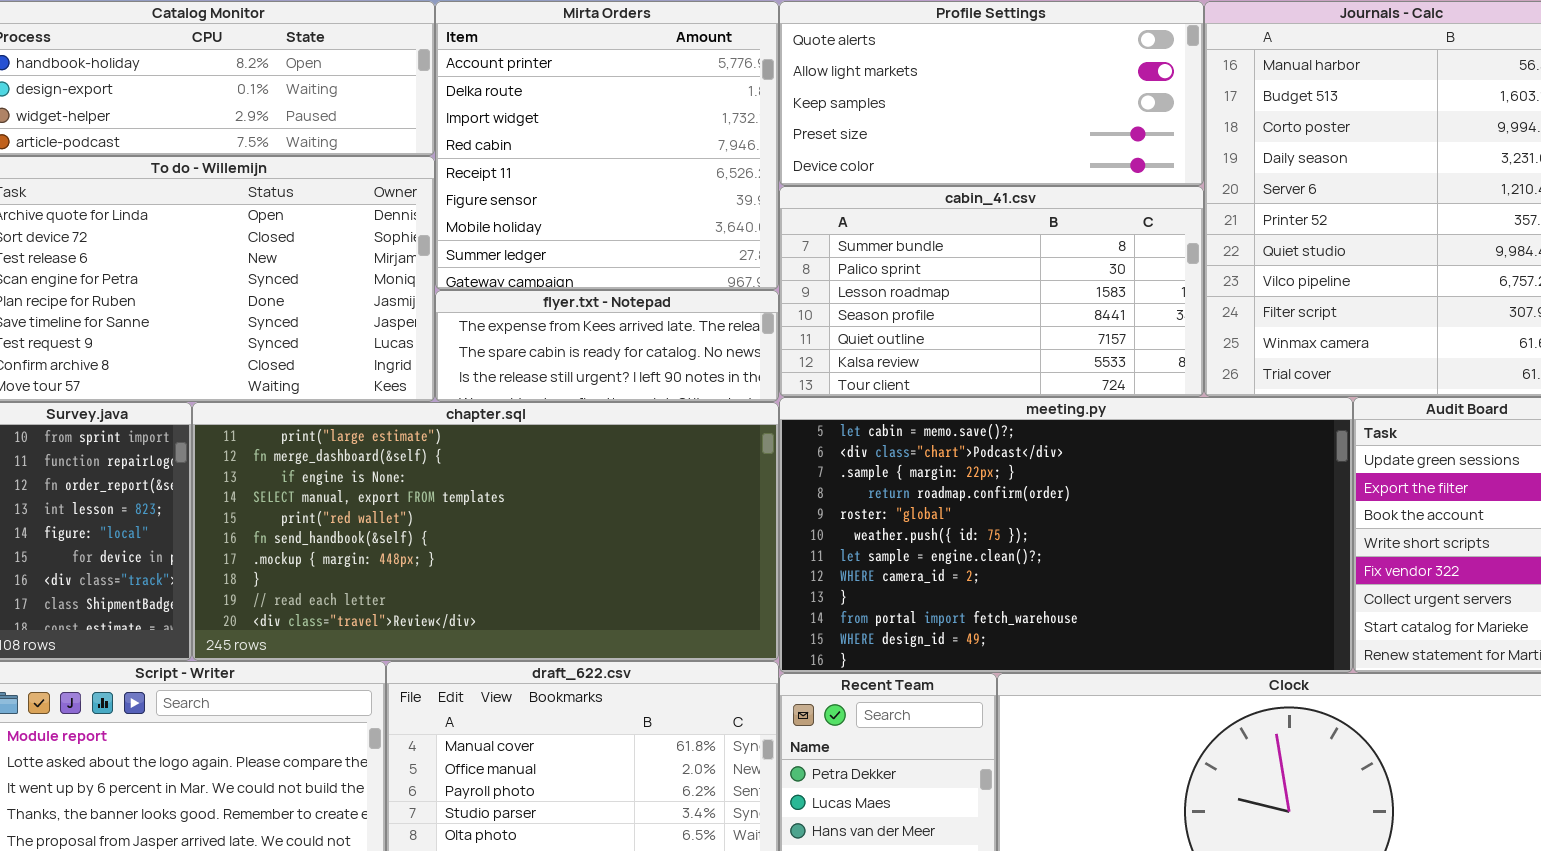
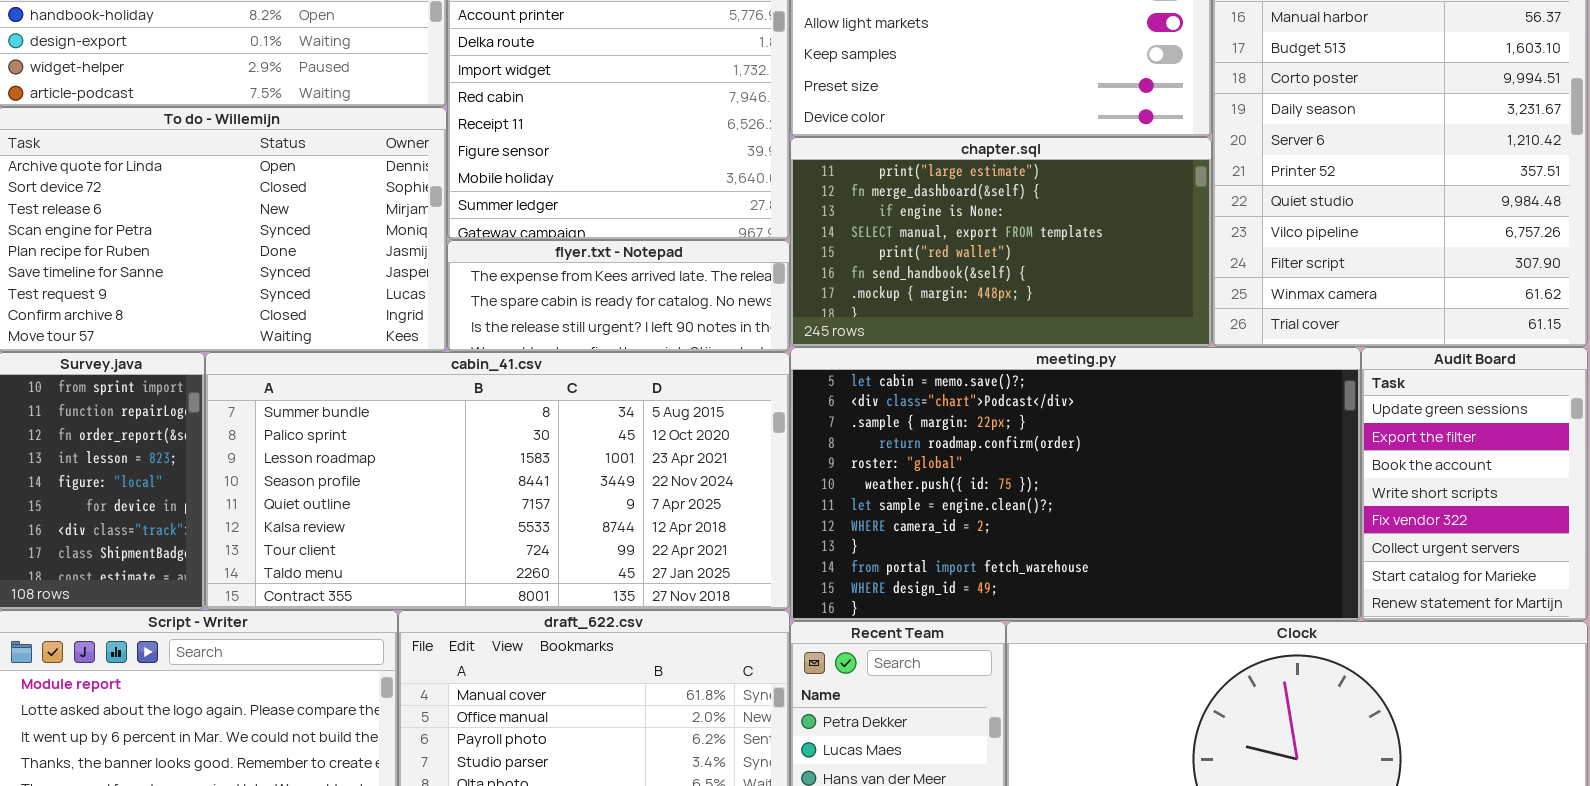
cabin_41.csv: [779,186,1204,397] -> [205,352,790,610], moved, resized
chapter.sql: [192,402,779,661] -> [790,137,1212,347], moved, resized

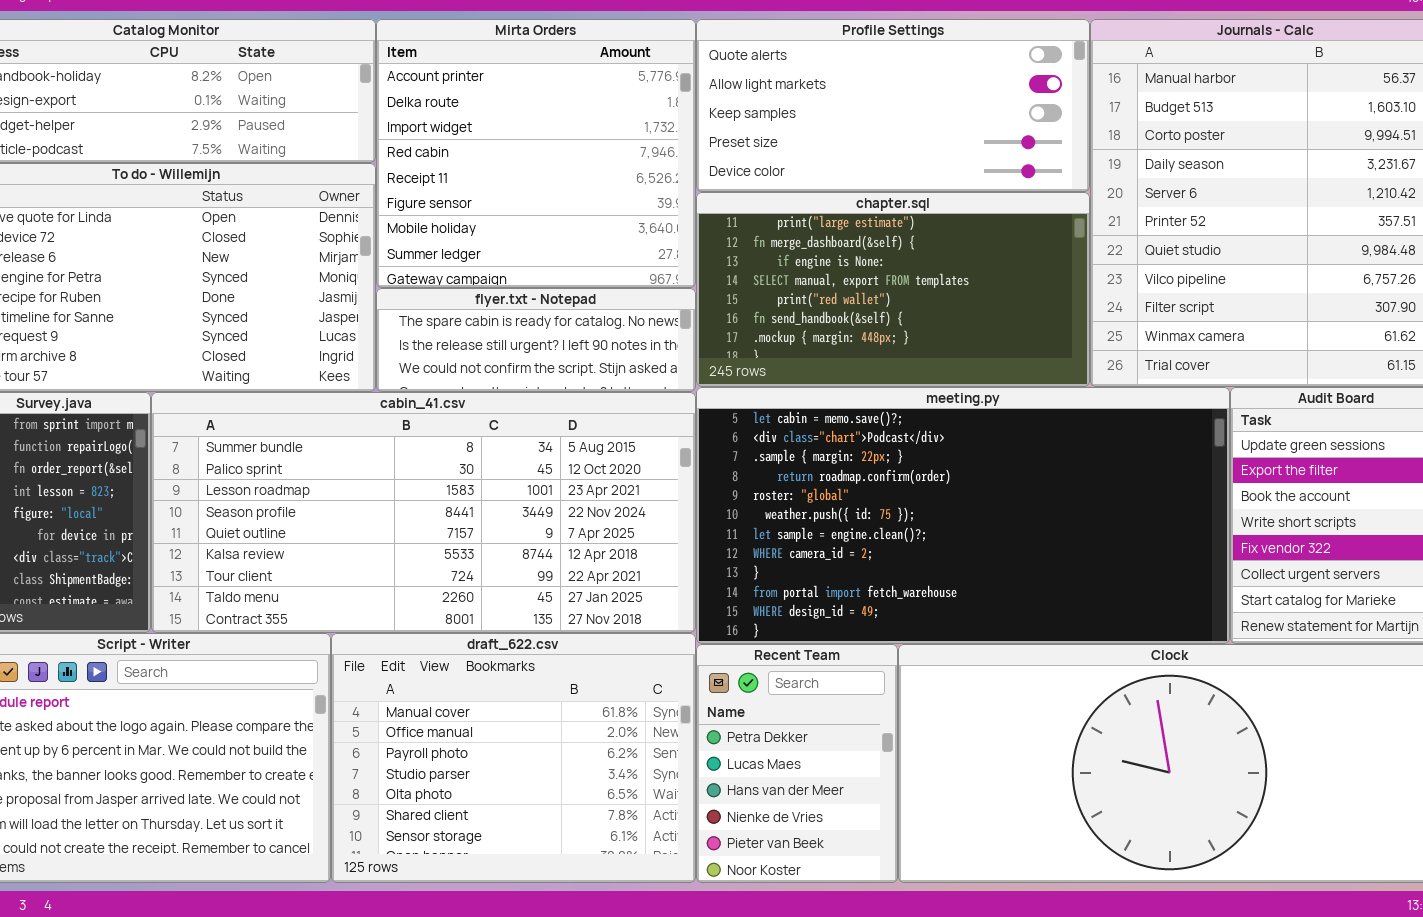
flyer.txt - Notepad: [447,240,790,352] -> [376,288,696,392], scrolled down 1 row

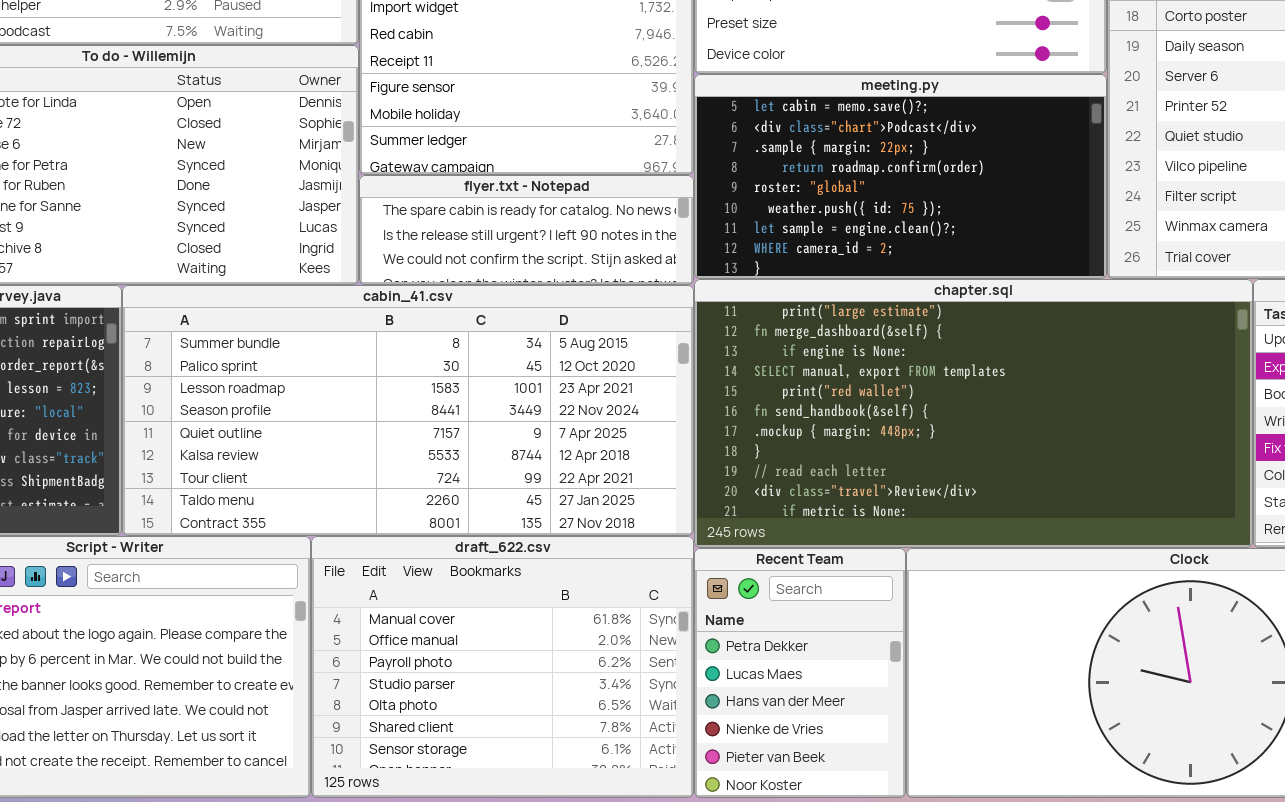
chapter.sql: [696,192,1090,387] -> [694,279,1253,548], moved, resized
meeting.py: [696,387,1230,644] -> [694,74,1107,279], moved, resized

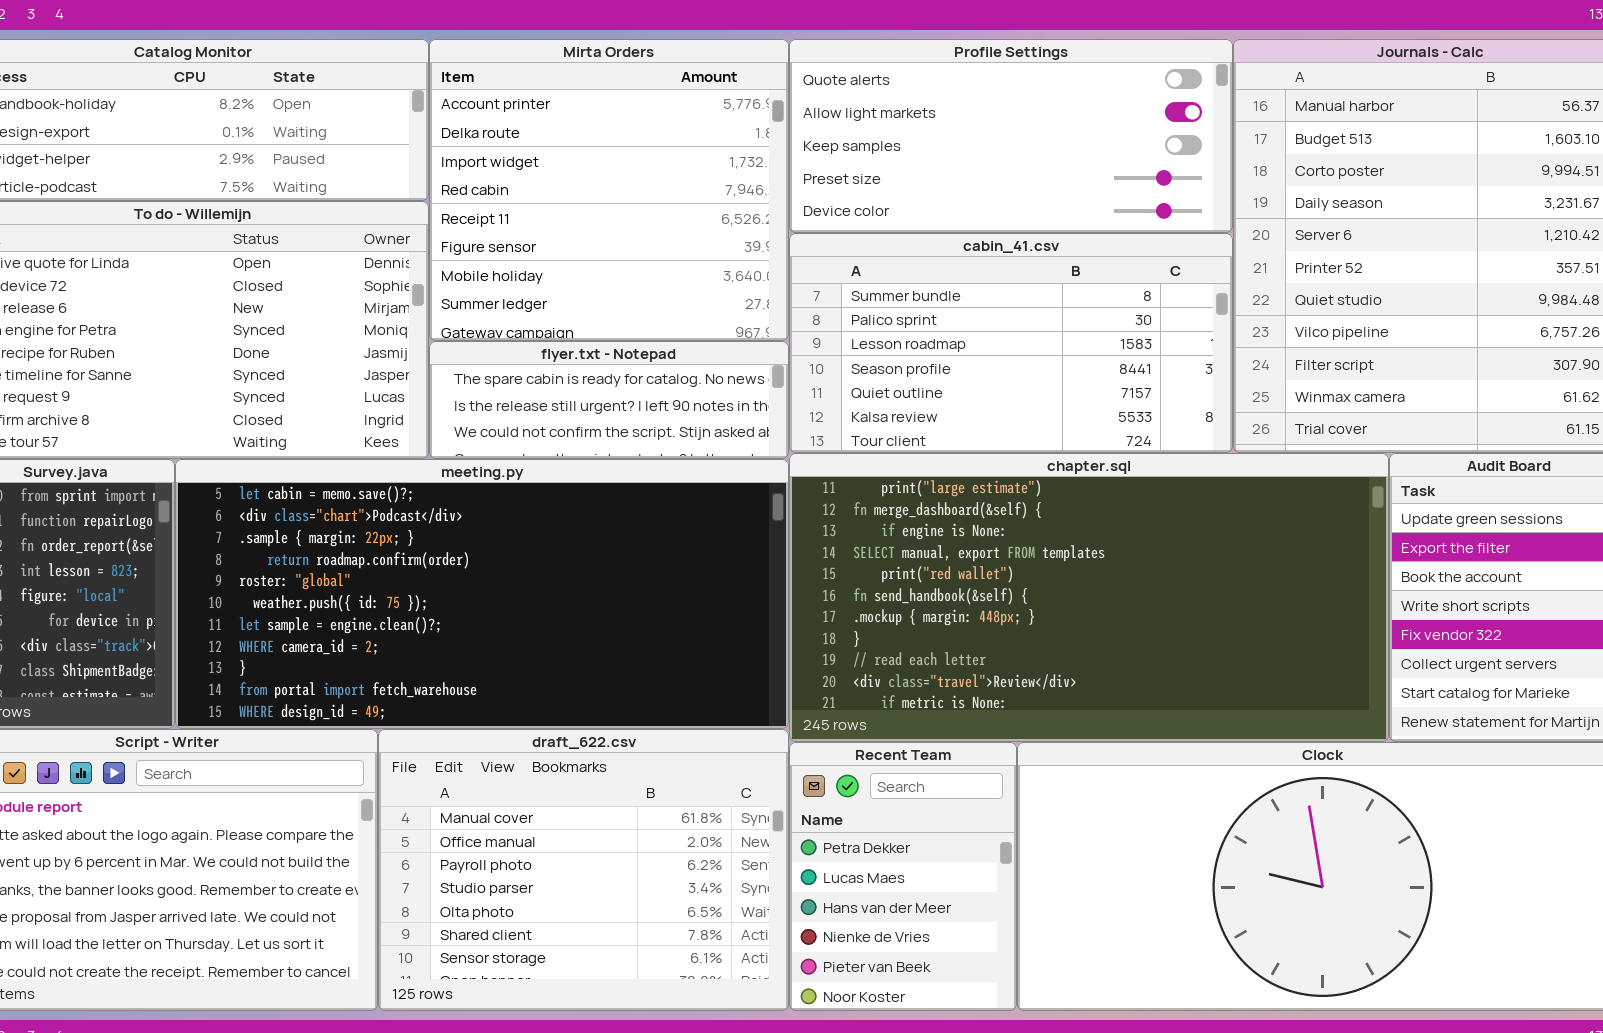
meeting.py: [694,74,1107,279] -> [175,459,789,729], moved, resized
cabin_41.csv: [122,285,694,536] -> [789,233,1233,453], moved, resized

